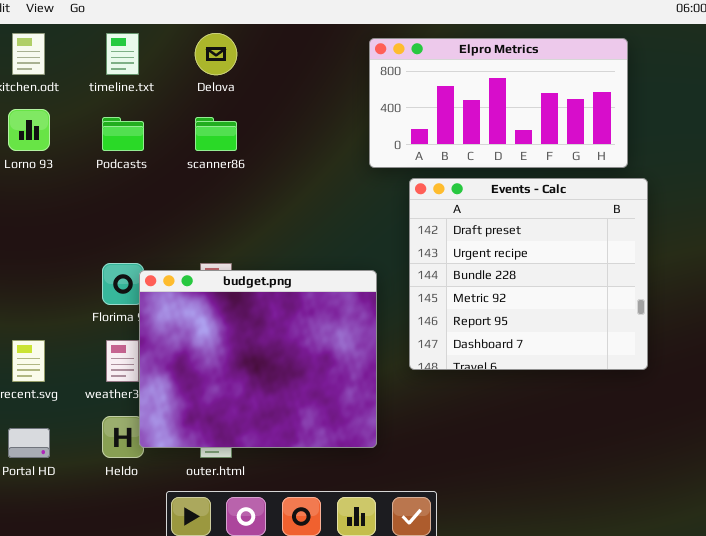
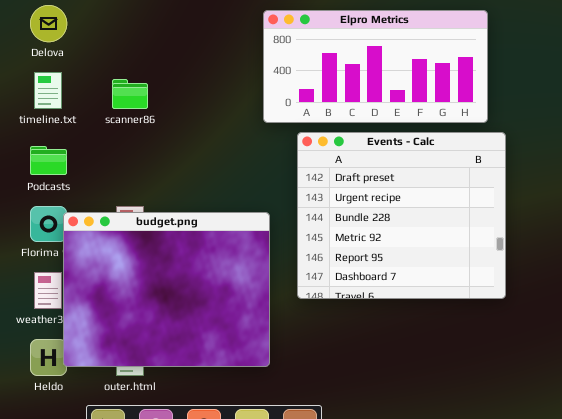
timeline.txt: [106,33,139,75] -> [34,72,62,109], moved
Delova: [195,33,237,75] -> [30,5,67,42], moved
Podcasts: [102,117,144,151] -> [30,146,67,175], moved

